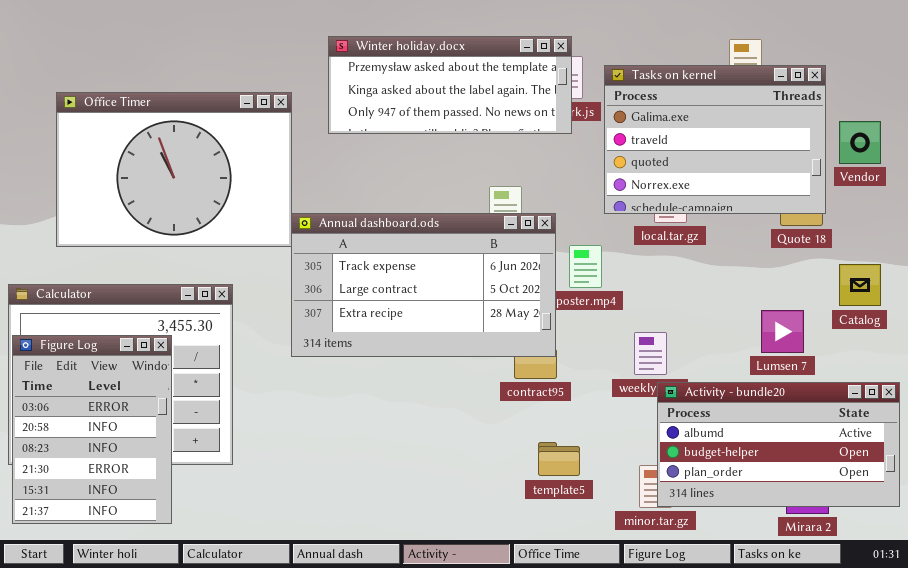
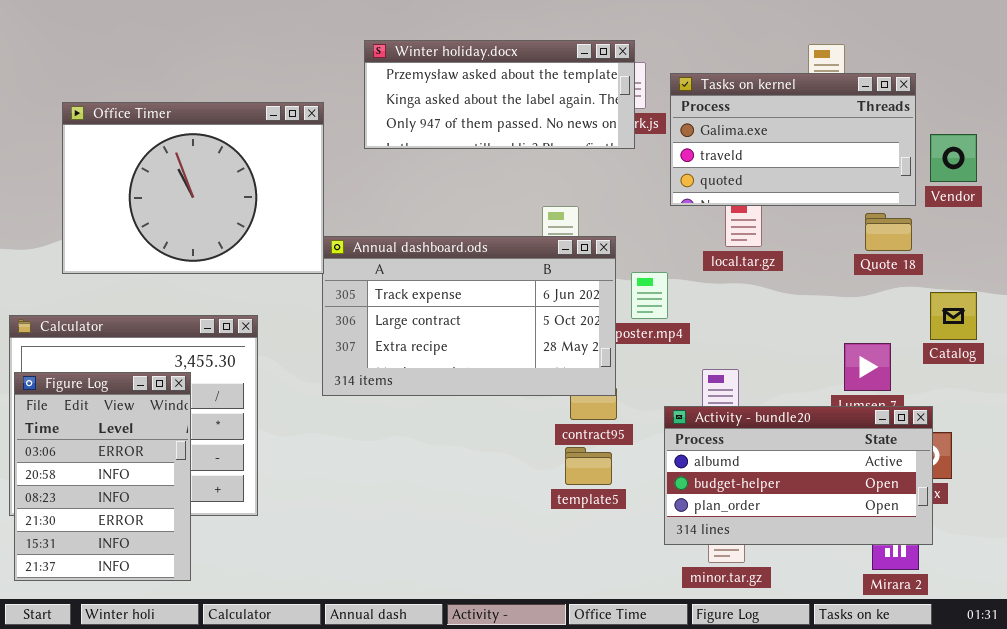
Tasks on kernel: [604,65,826,214] -> [670,73,916,206], resized
Activity - bundle20: [657,382,900,507] -> [664,406,933,545], moved
template5: [538,442,580,476] -> [565,447,612,485], moved

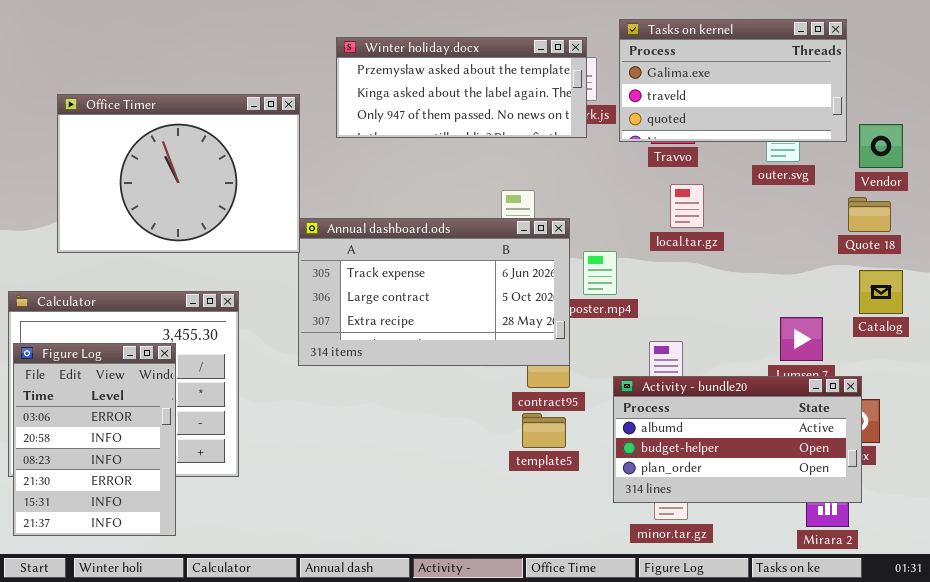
Tasks on kernel: [670,73,916,206] -> [619,19,847,142], moved
Quote 18: [865,213,912,251] -> [848,197,891,232], moved

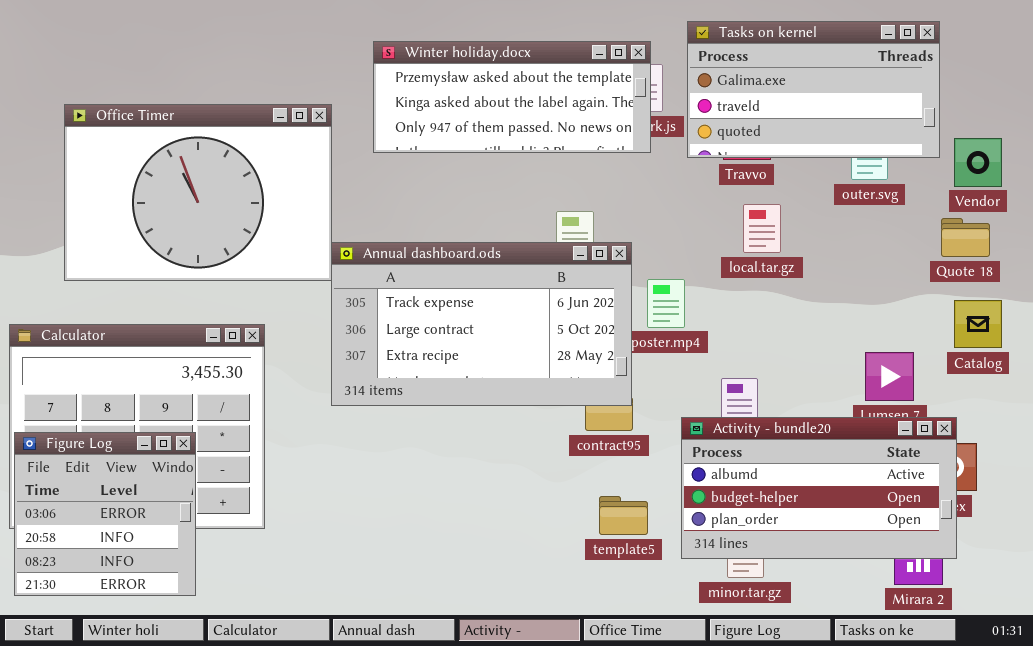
Figure Log: [13,343,176,536] -> [14,432,196,596], resized
template5: [522,413,566,448] -> [599,496,648,535], moved

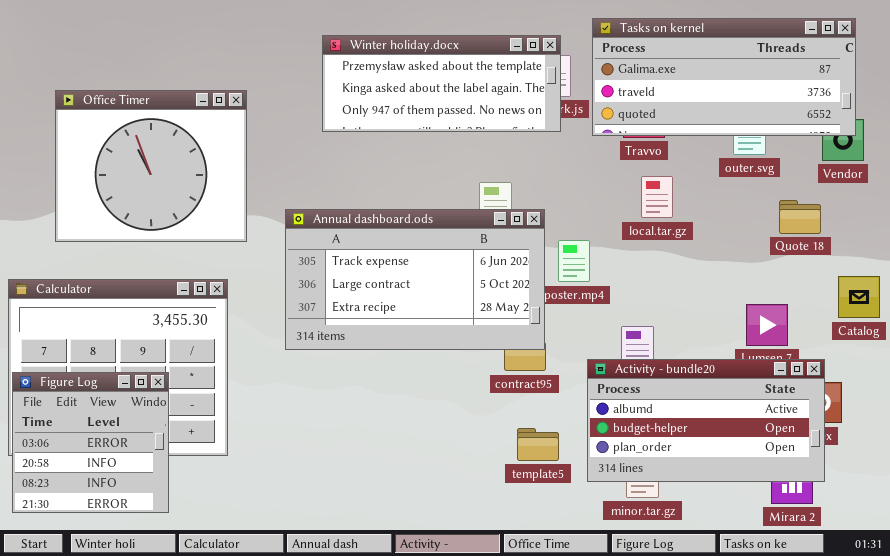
Tasks on kernel: [687,21,940,158] -> [592,18,856,136], resized
Office Timer: [64,104,332,281] -> [55,90,247,242], resized
Quote 18: [941,218,990,257] -> [779,200,821,234], moved
Catalog: [954,300,1002,348] -> [838,276,880,318], moved

